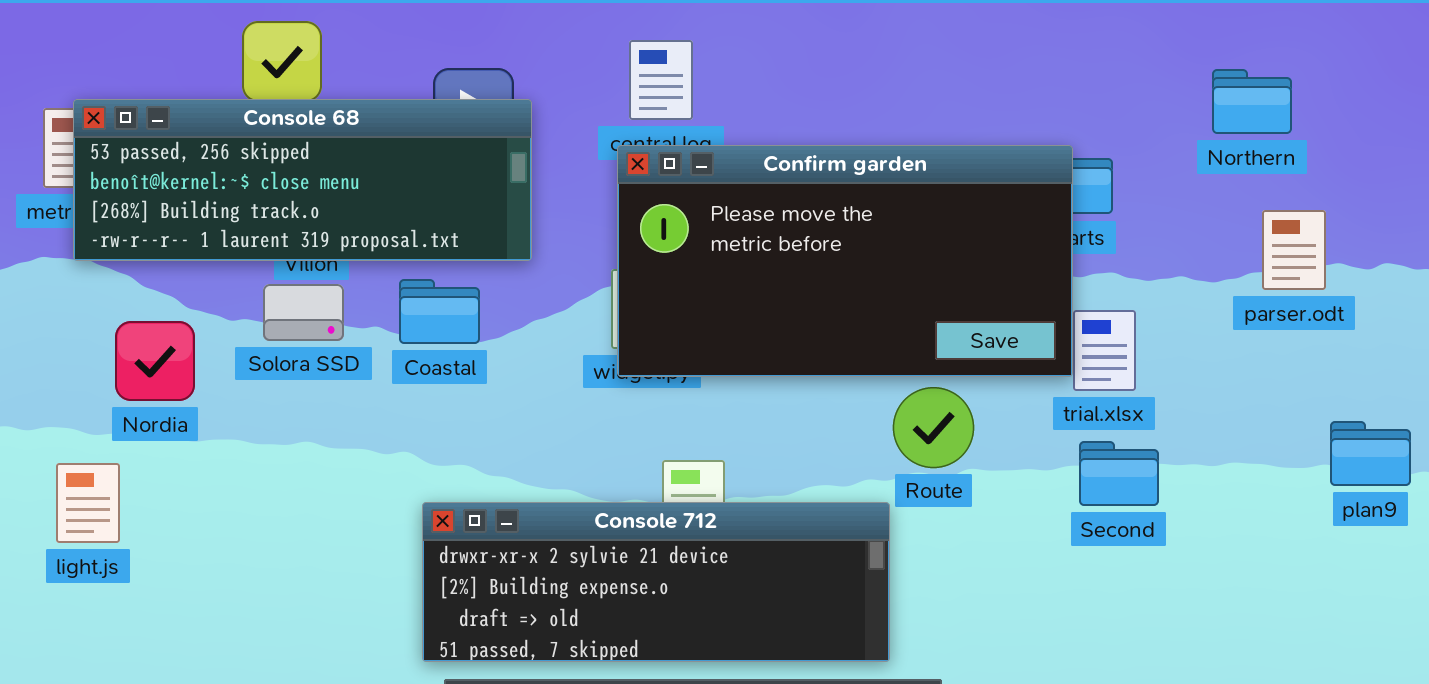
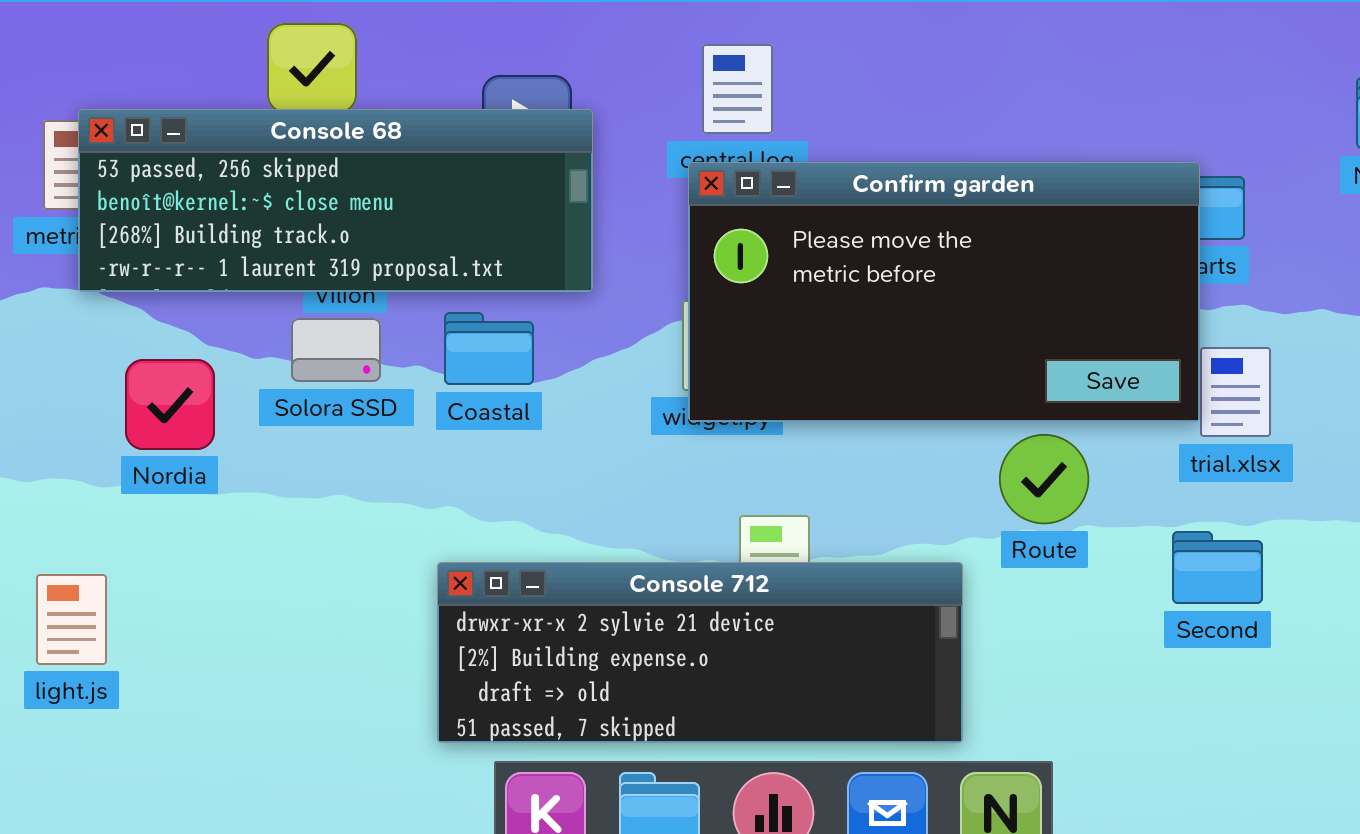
Second: [1079,441,1159,506] -> [1172,531,1263,604], moved
light.js: [56,463,120,543] -> [36,574,107,665], moved
Console 712: [422,502,890,662] -> [437,562,963,743], moved

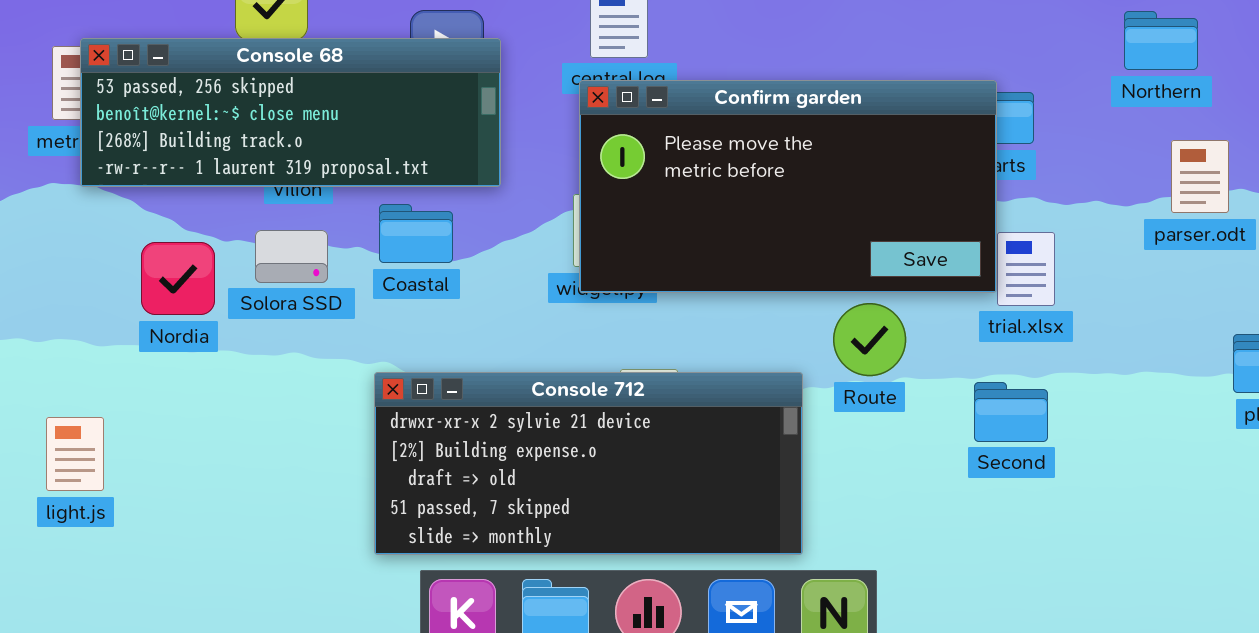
Solora SSD: [291,318,381,382] -> [255,230,328,283], moved
Nordia: [125,359,215,450] -> [141,242,215,315], moved
Console 712: [437,562,963,743] -> [374,372,803,555], resized

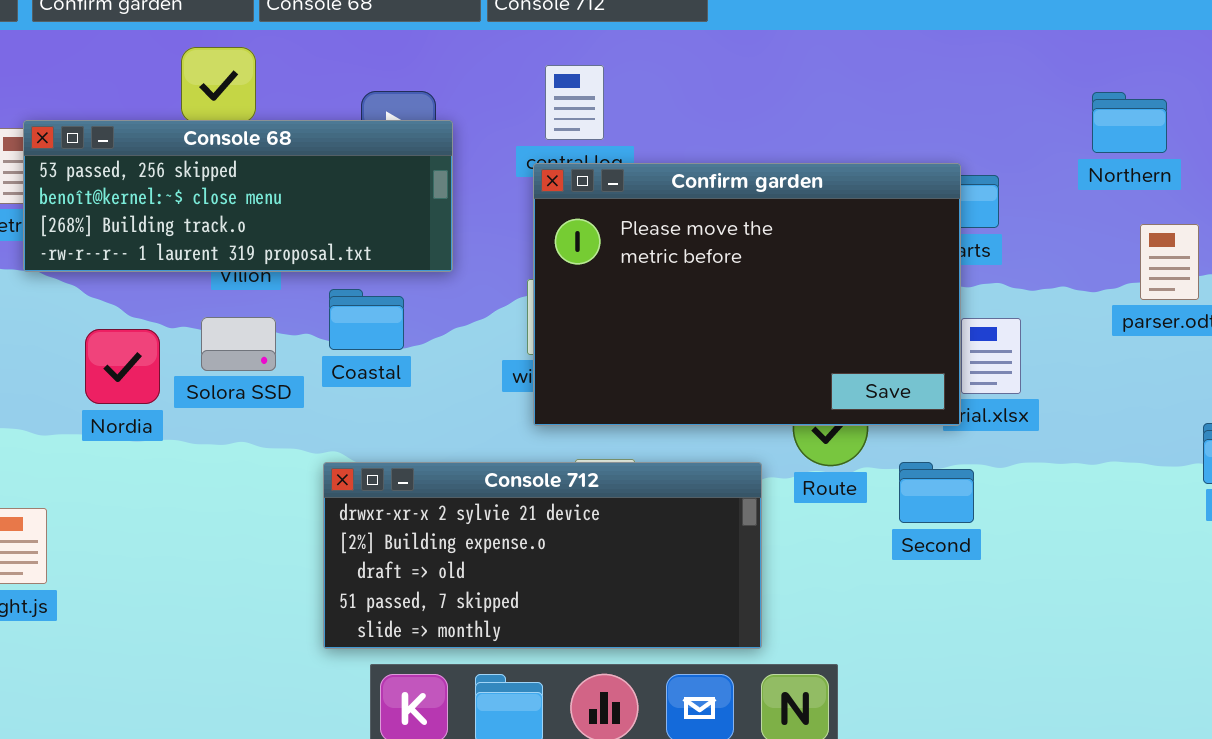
Confirm garden: [579,80,997,293] -> [533,163,961,426], resized
Second: [974,382,1048,442] -> [899,462,974,523], moved

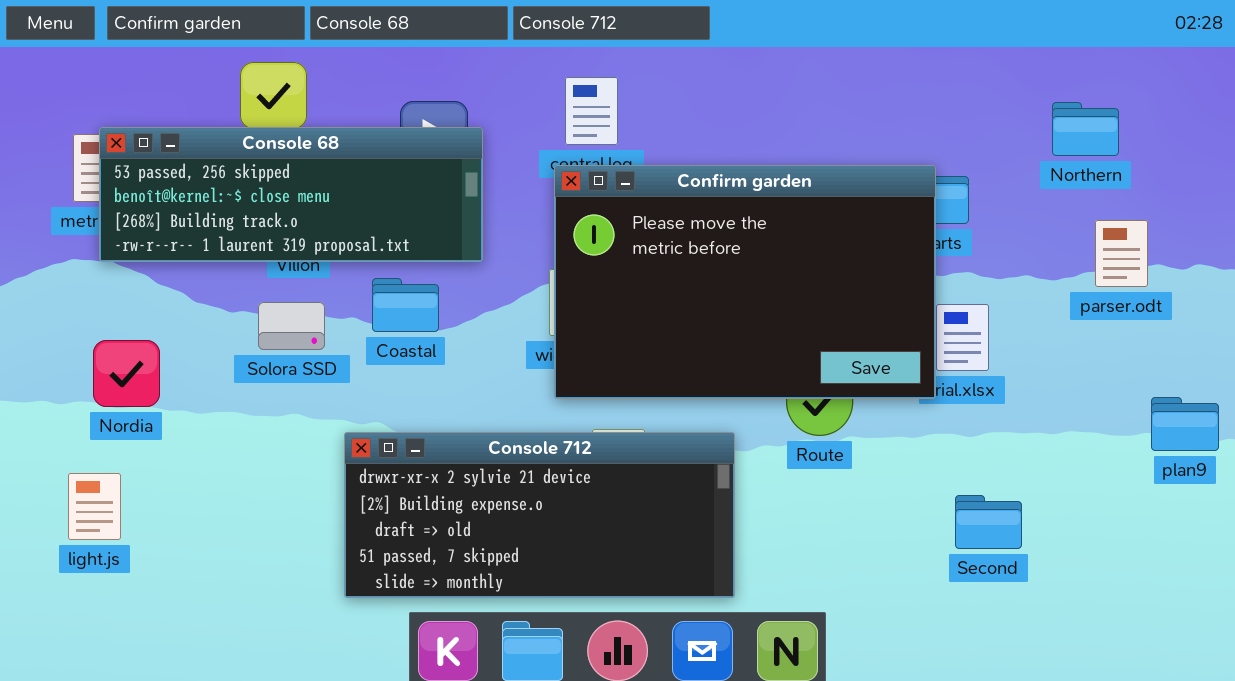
Nordia: [85,329,160,404] -> [93,340,160,407], moved
Console 712: [323,462,762,649] -> [344,432,735,598], moved
Second: [899,462,974,523] -> [955,495,1022,549], moved

